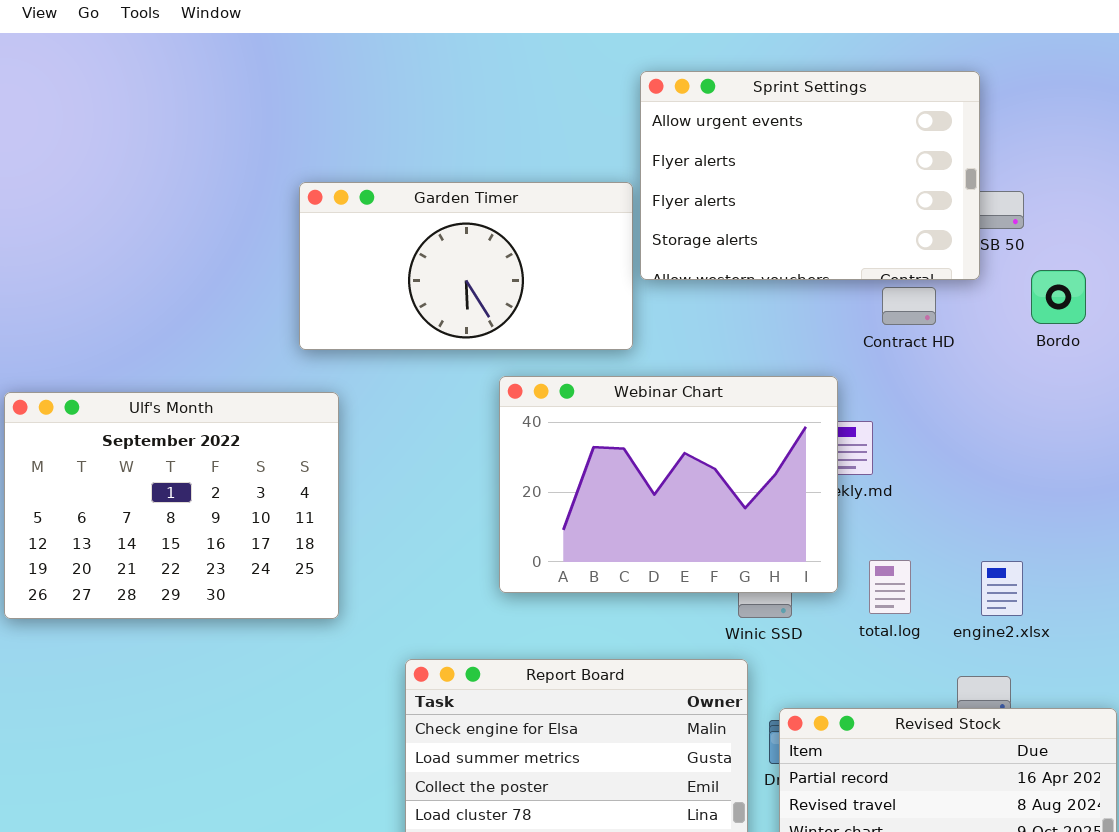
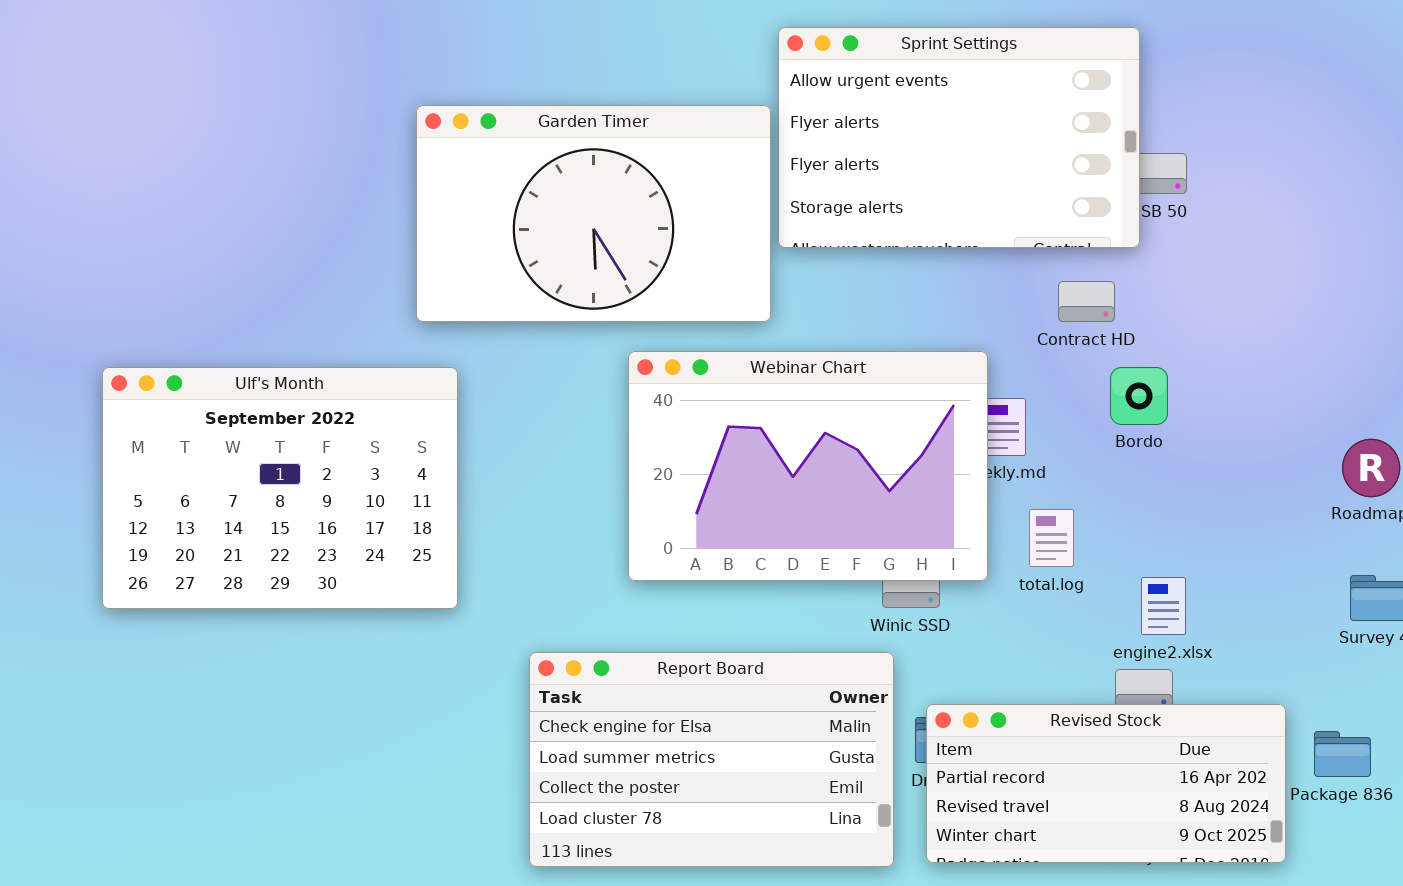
Garden Timer: [299,182,633,350] -> [416,105,771,322], resized
Bordo: [1031,270,1086,324] -> [1110,367,1168,425], moved
Contract HD: [882,287,936,325] -> [1058,281,1115,322], moved
total.log: [869,560,911,614] -> [1029,509,1074,567], moved
engine2.xlsx: [981,561,1023,616] -> [1141,577,1186,635], moved

